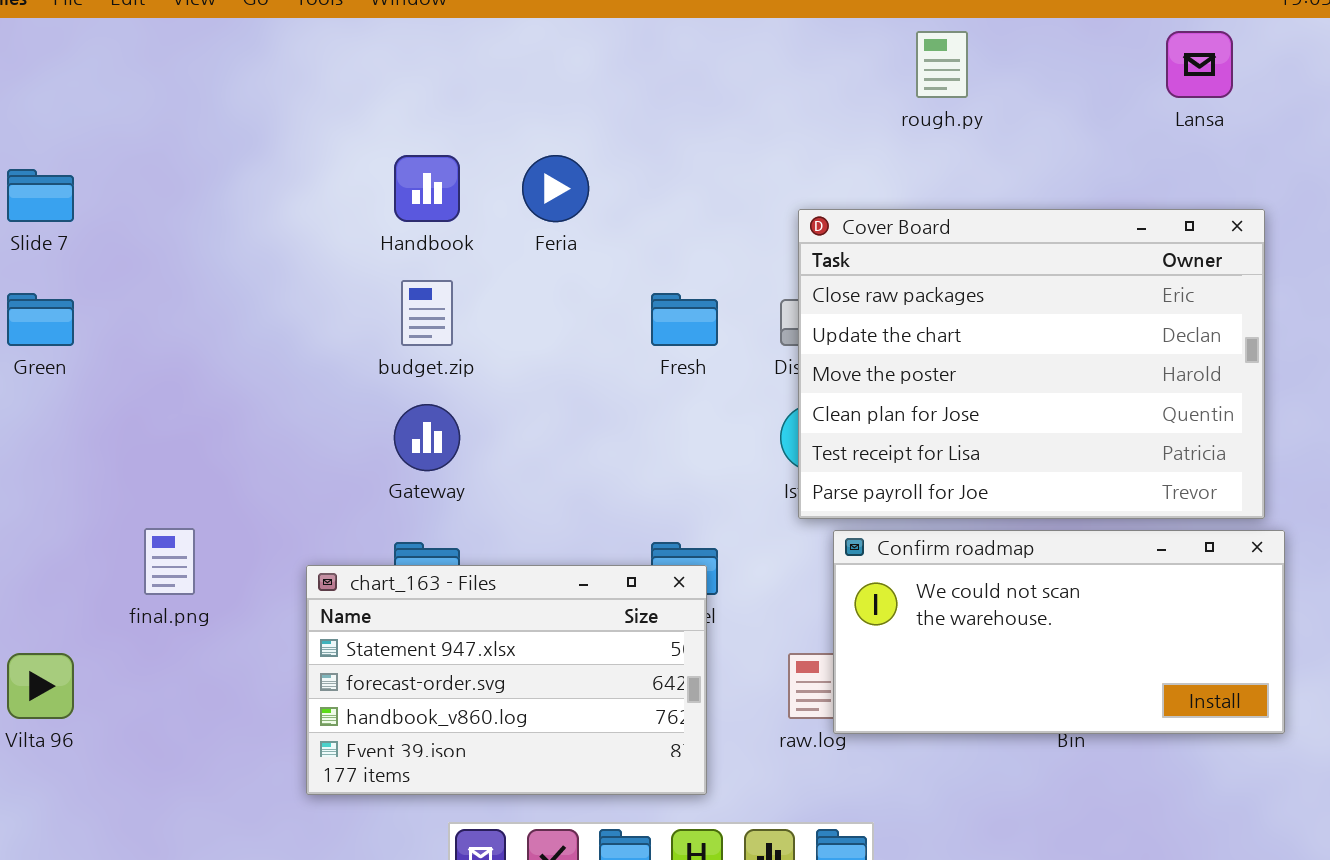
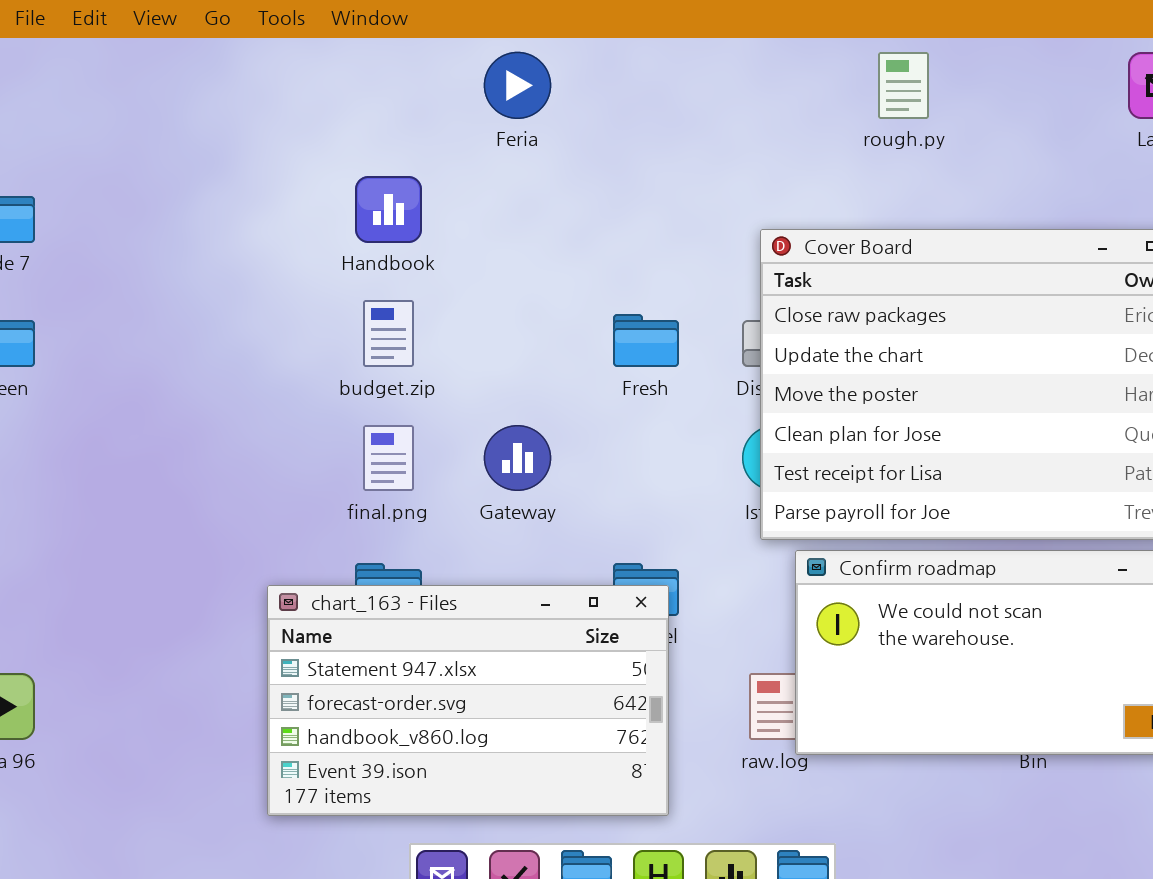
Feria: [522,155,589,222] -> [484,52,551,119], moved
Gateway: [394,404,460,471] -> [484,425,551,491], moved
final.png: [144,528,195,595] -> [363,425,414,491], moved

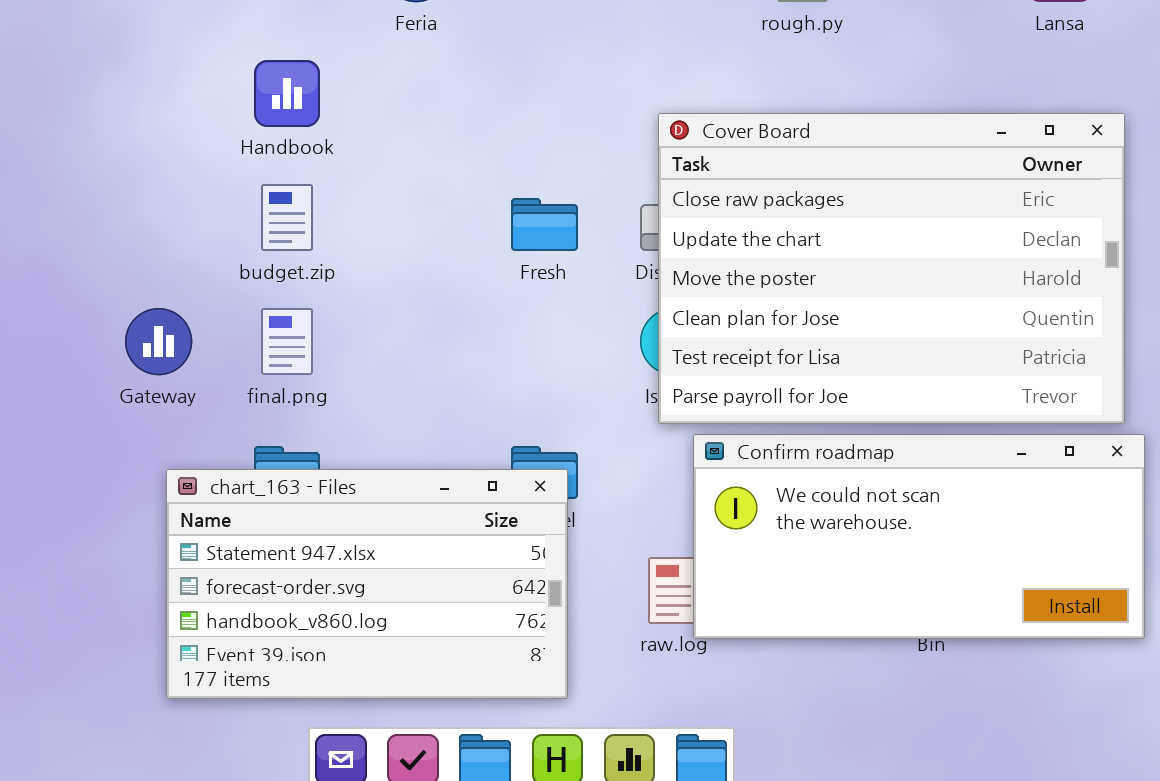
Gateway: [484,425,551,491] -> [125,308,192,375], moved

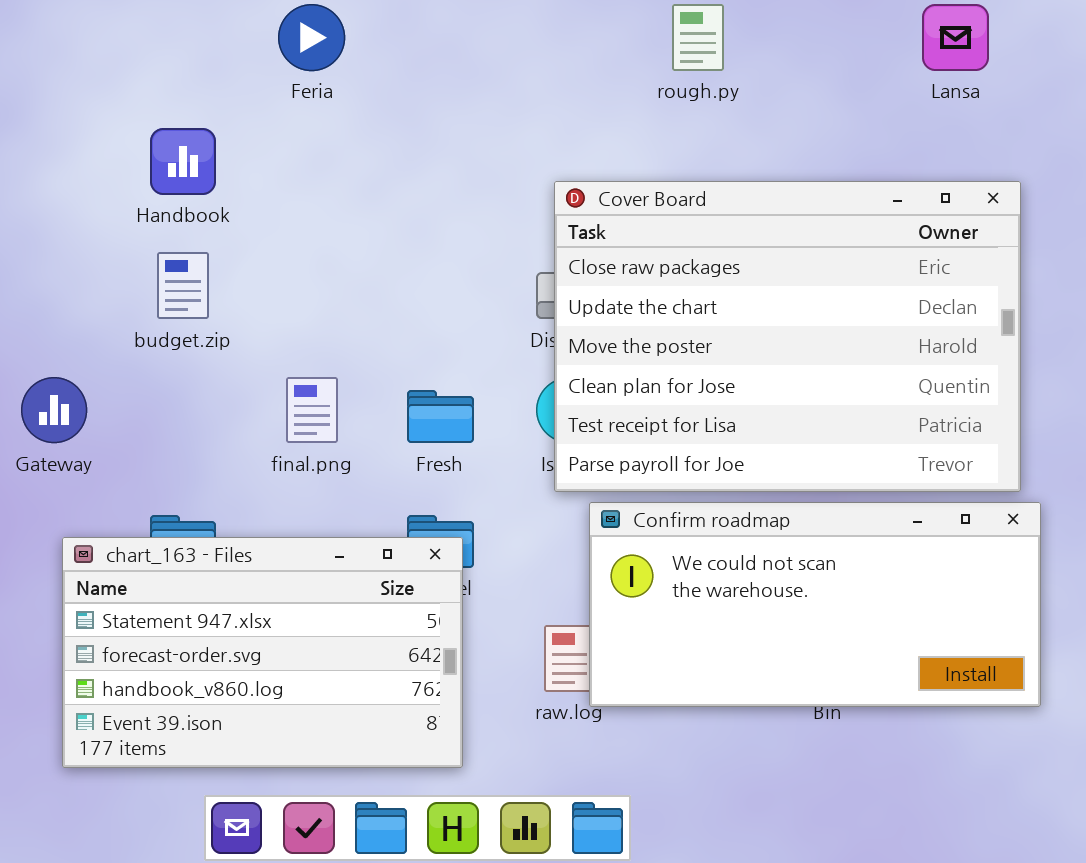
Fresh: [511,198,578,251] -> [407,390,474,443], moved
final.png: [261,308,313,375] -> [286,377,338,443], moved

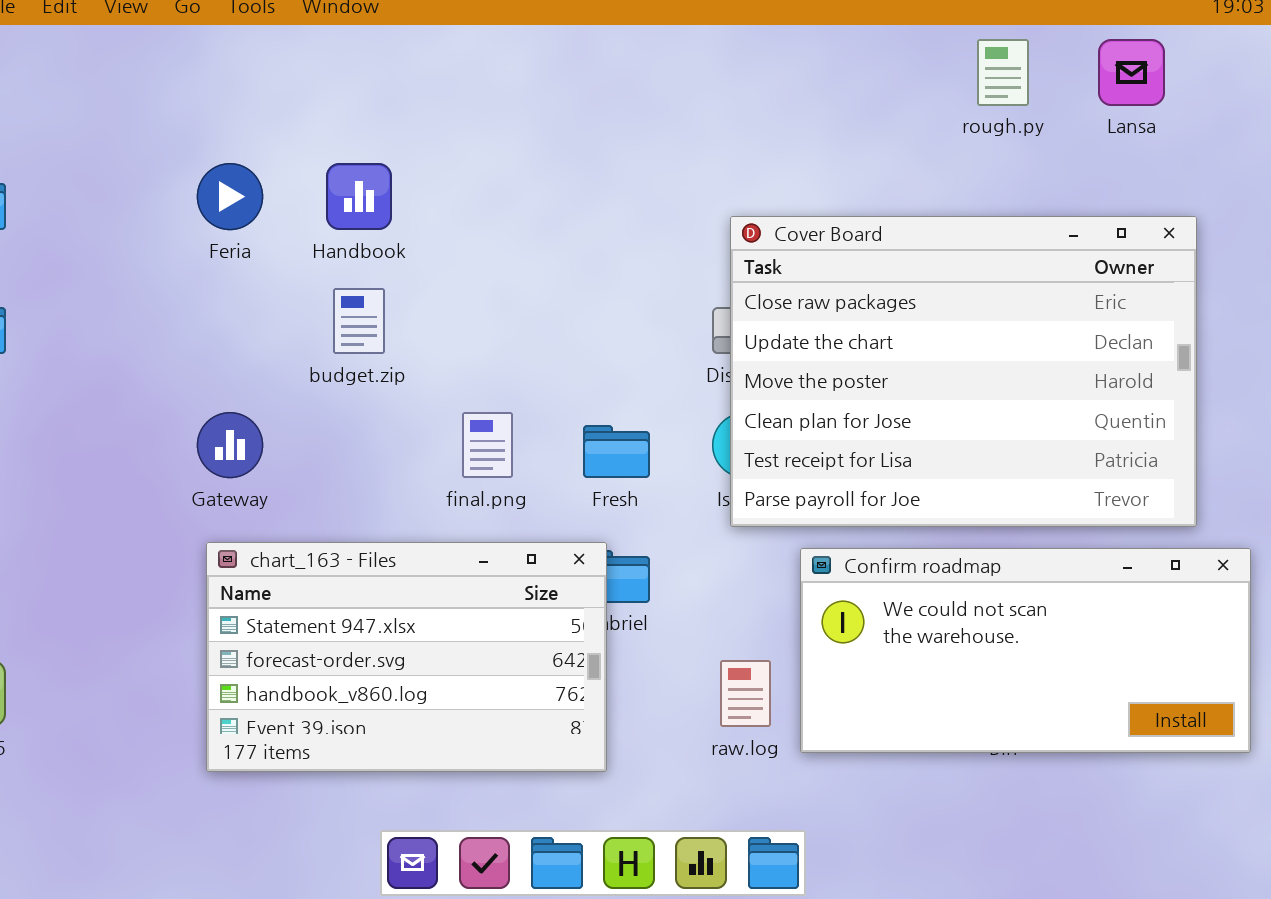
Feria: [278,4,345,71] -> [197,163,263,230], moved
rough.py: [672,4,724,71] -> [977,39,1029,106], moved
Confirm roadmap: [589,502,1041,707] -> [800,548,1251,753], moved
chart_163 - Files: [62,537,463,768] -> [206,542,607,772], moved

